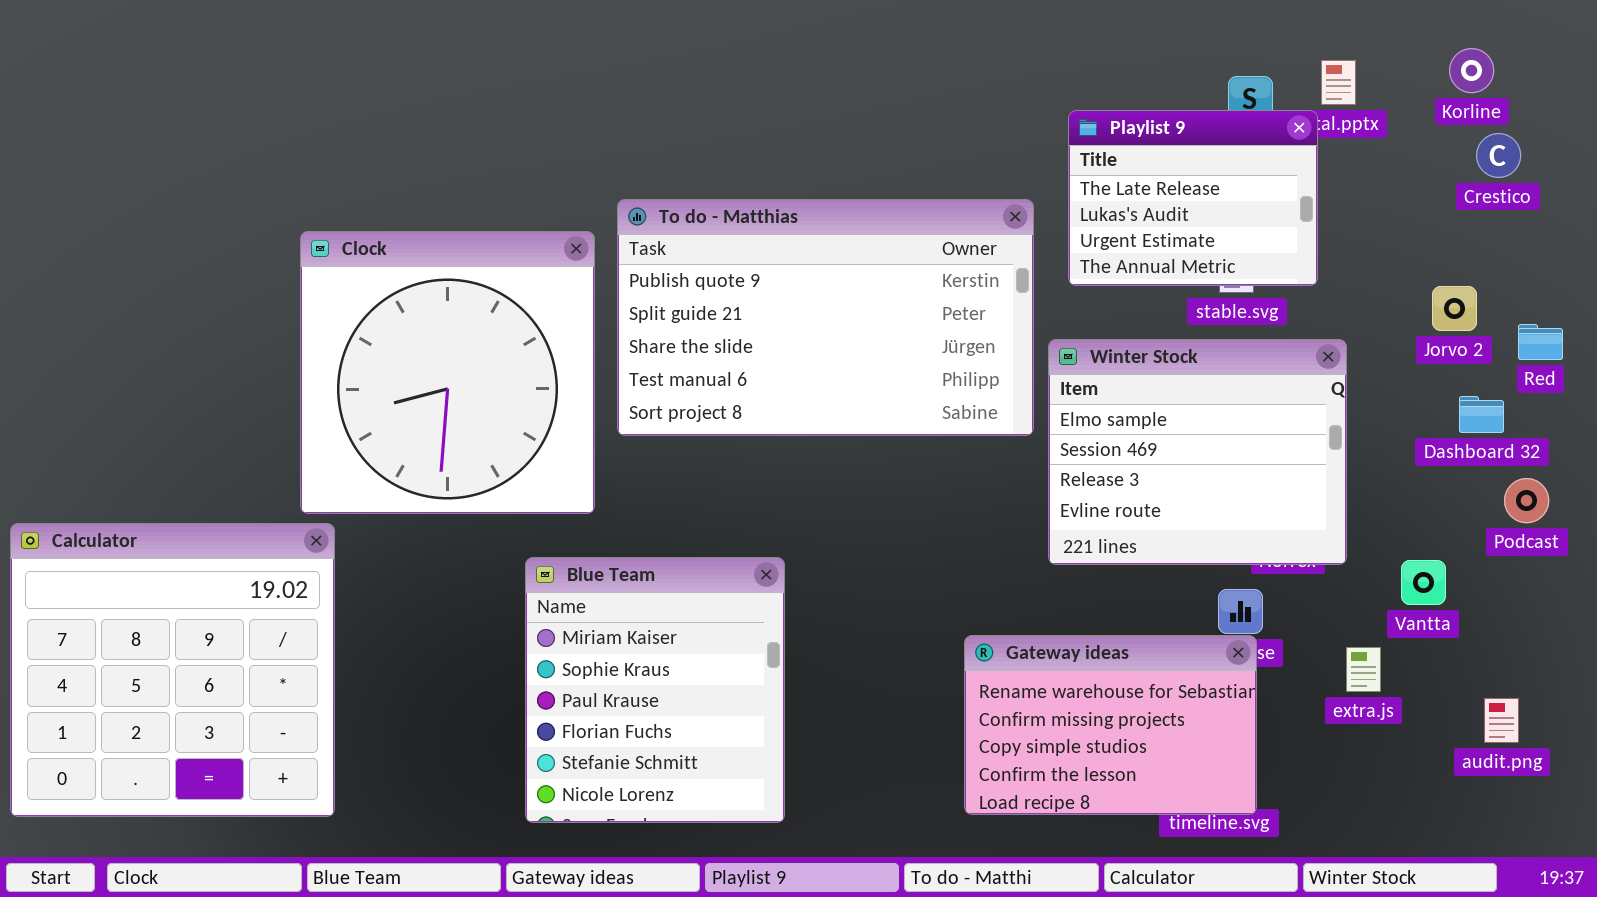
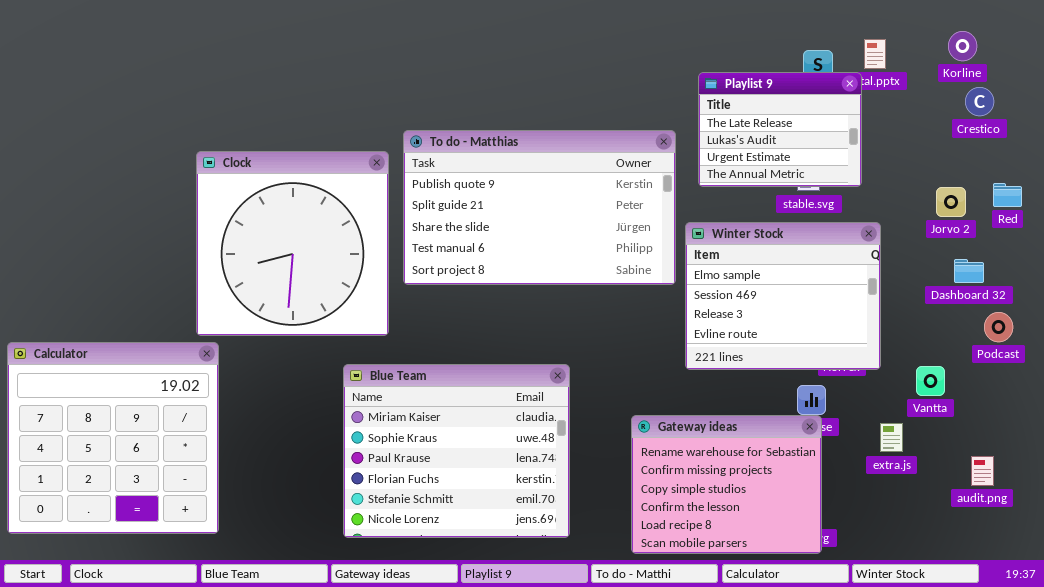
Red: [1518,324,1563,360] -> [993,183,1022,207], moved
Blue Team: [525,557,785,823] -> [343,364,570,538], resized
Gateway ideas: [964,635,1257,815] -> [631,415,822,554], resized

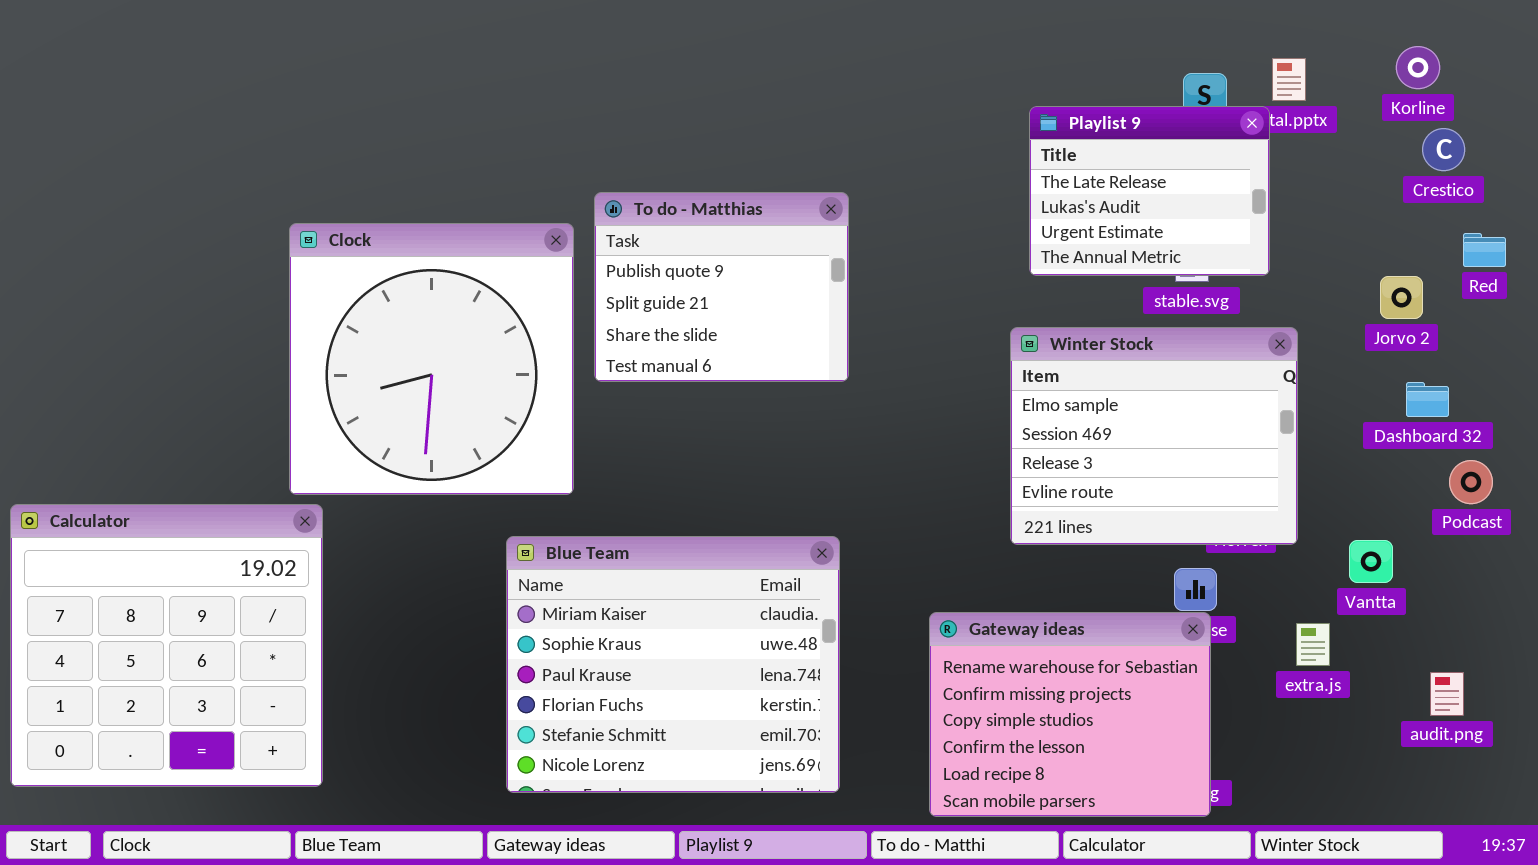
To do - Matthias: [403,130,676,285] -> [594,192,849,382], resized
Red: [993,183,1022,207] -> [1463,233,1506,267], moved

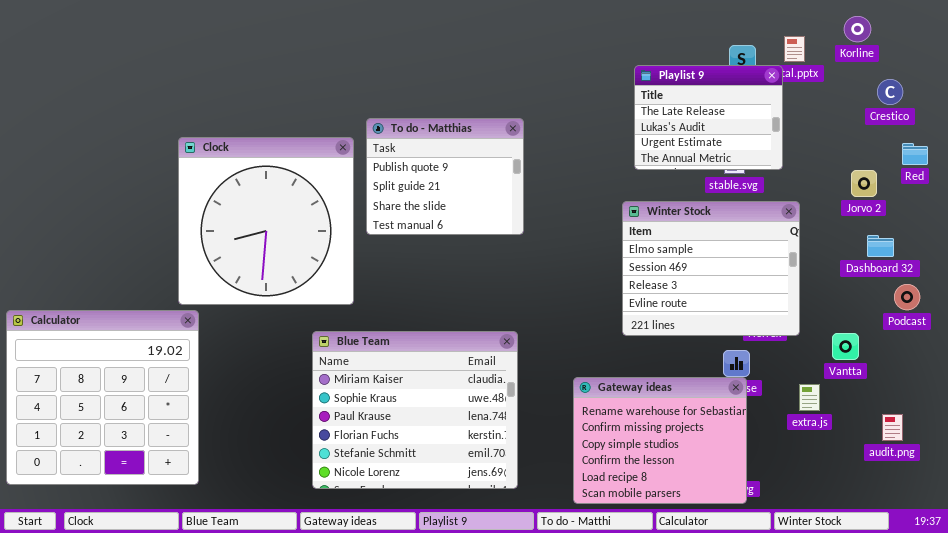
Korline: [1396,46,1440,89] -> [844,16,871,42], moved

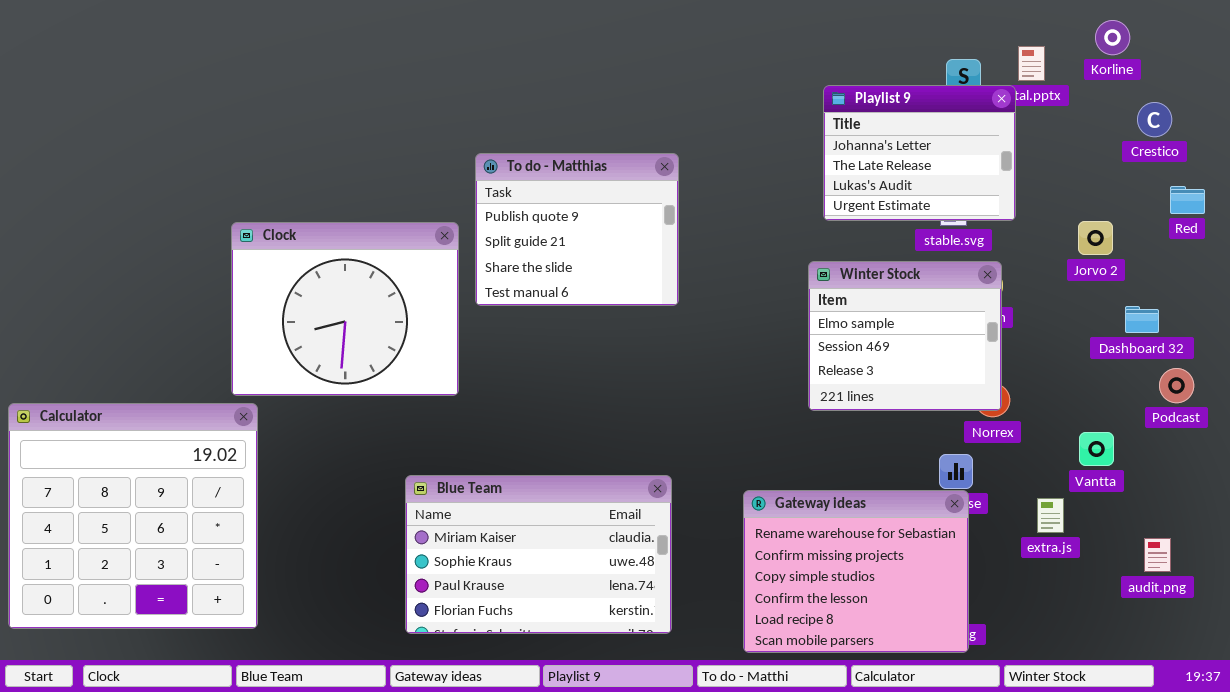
Playlist 9: [634,65,783,170] -> [823,85,1016,221], scrolled up 1 row
Clock: [178,137,354,305] -> [231,222,459,396], resized
Jorvo 2: [851,170,877,197] -> [1078,221,1113,255], moved
Winter Stock: [622,201,800,336] -> [808,261,1002,411], resized
Blue Team: [312,331,518,489] -> [405,475,672,634], resized

